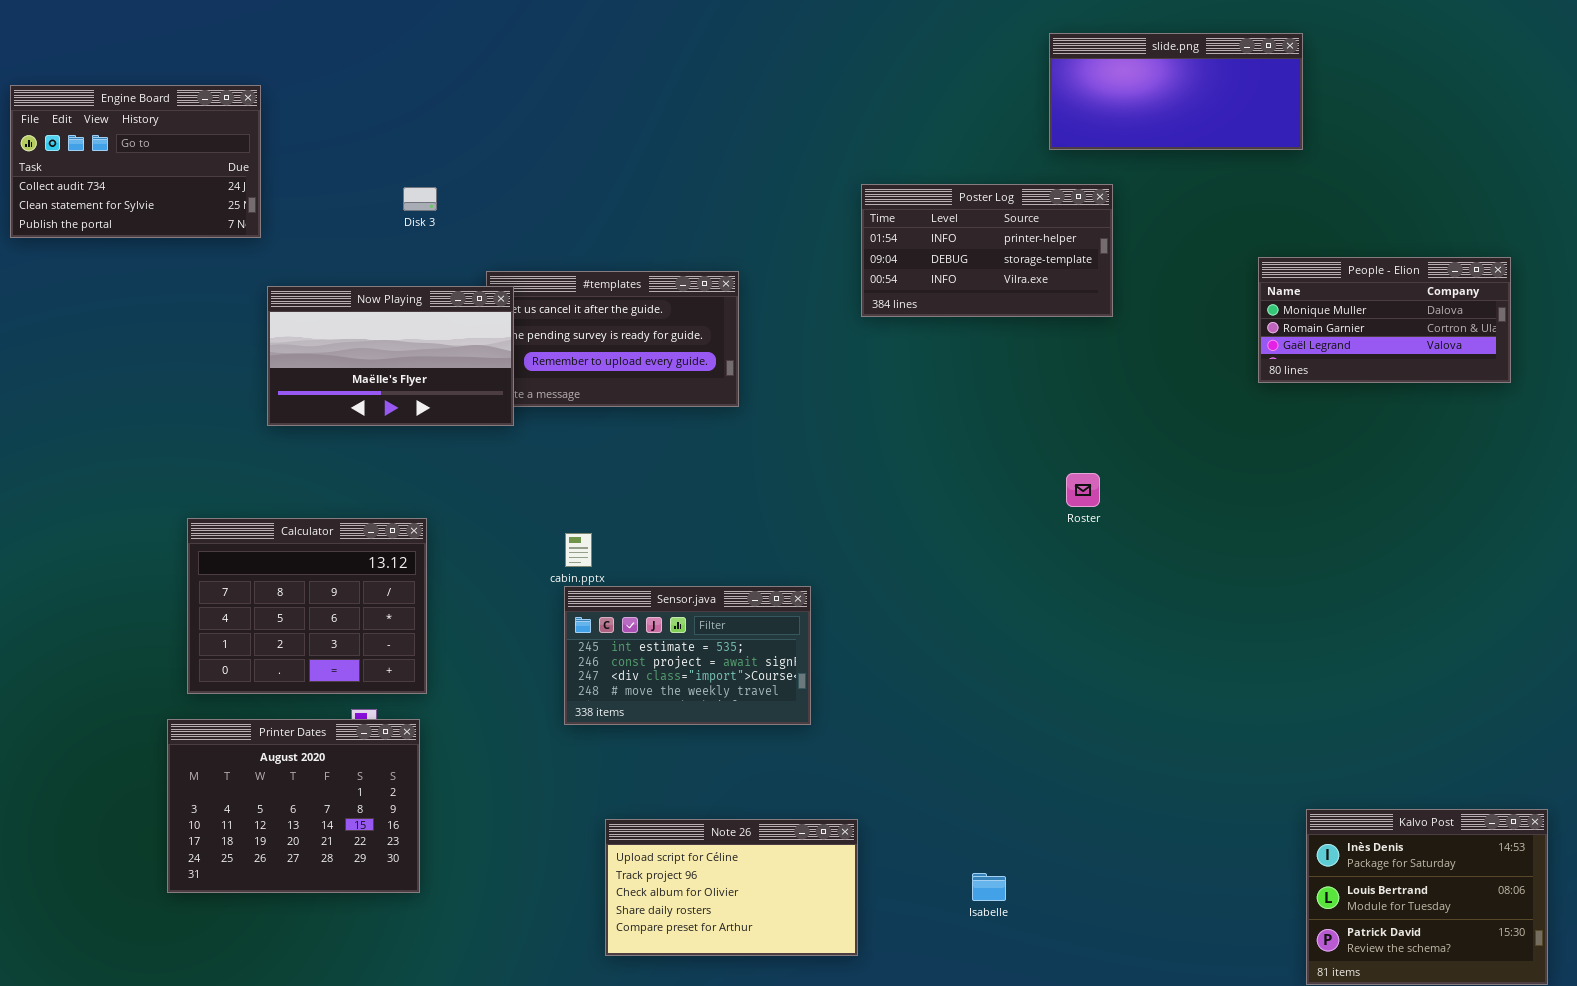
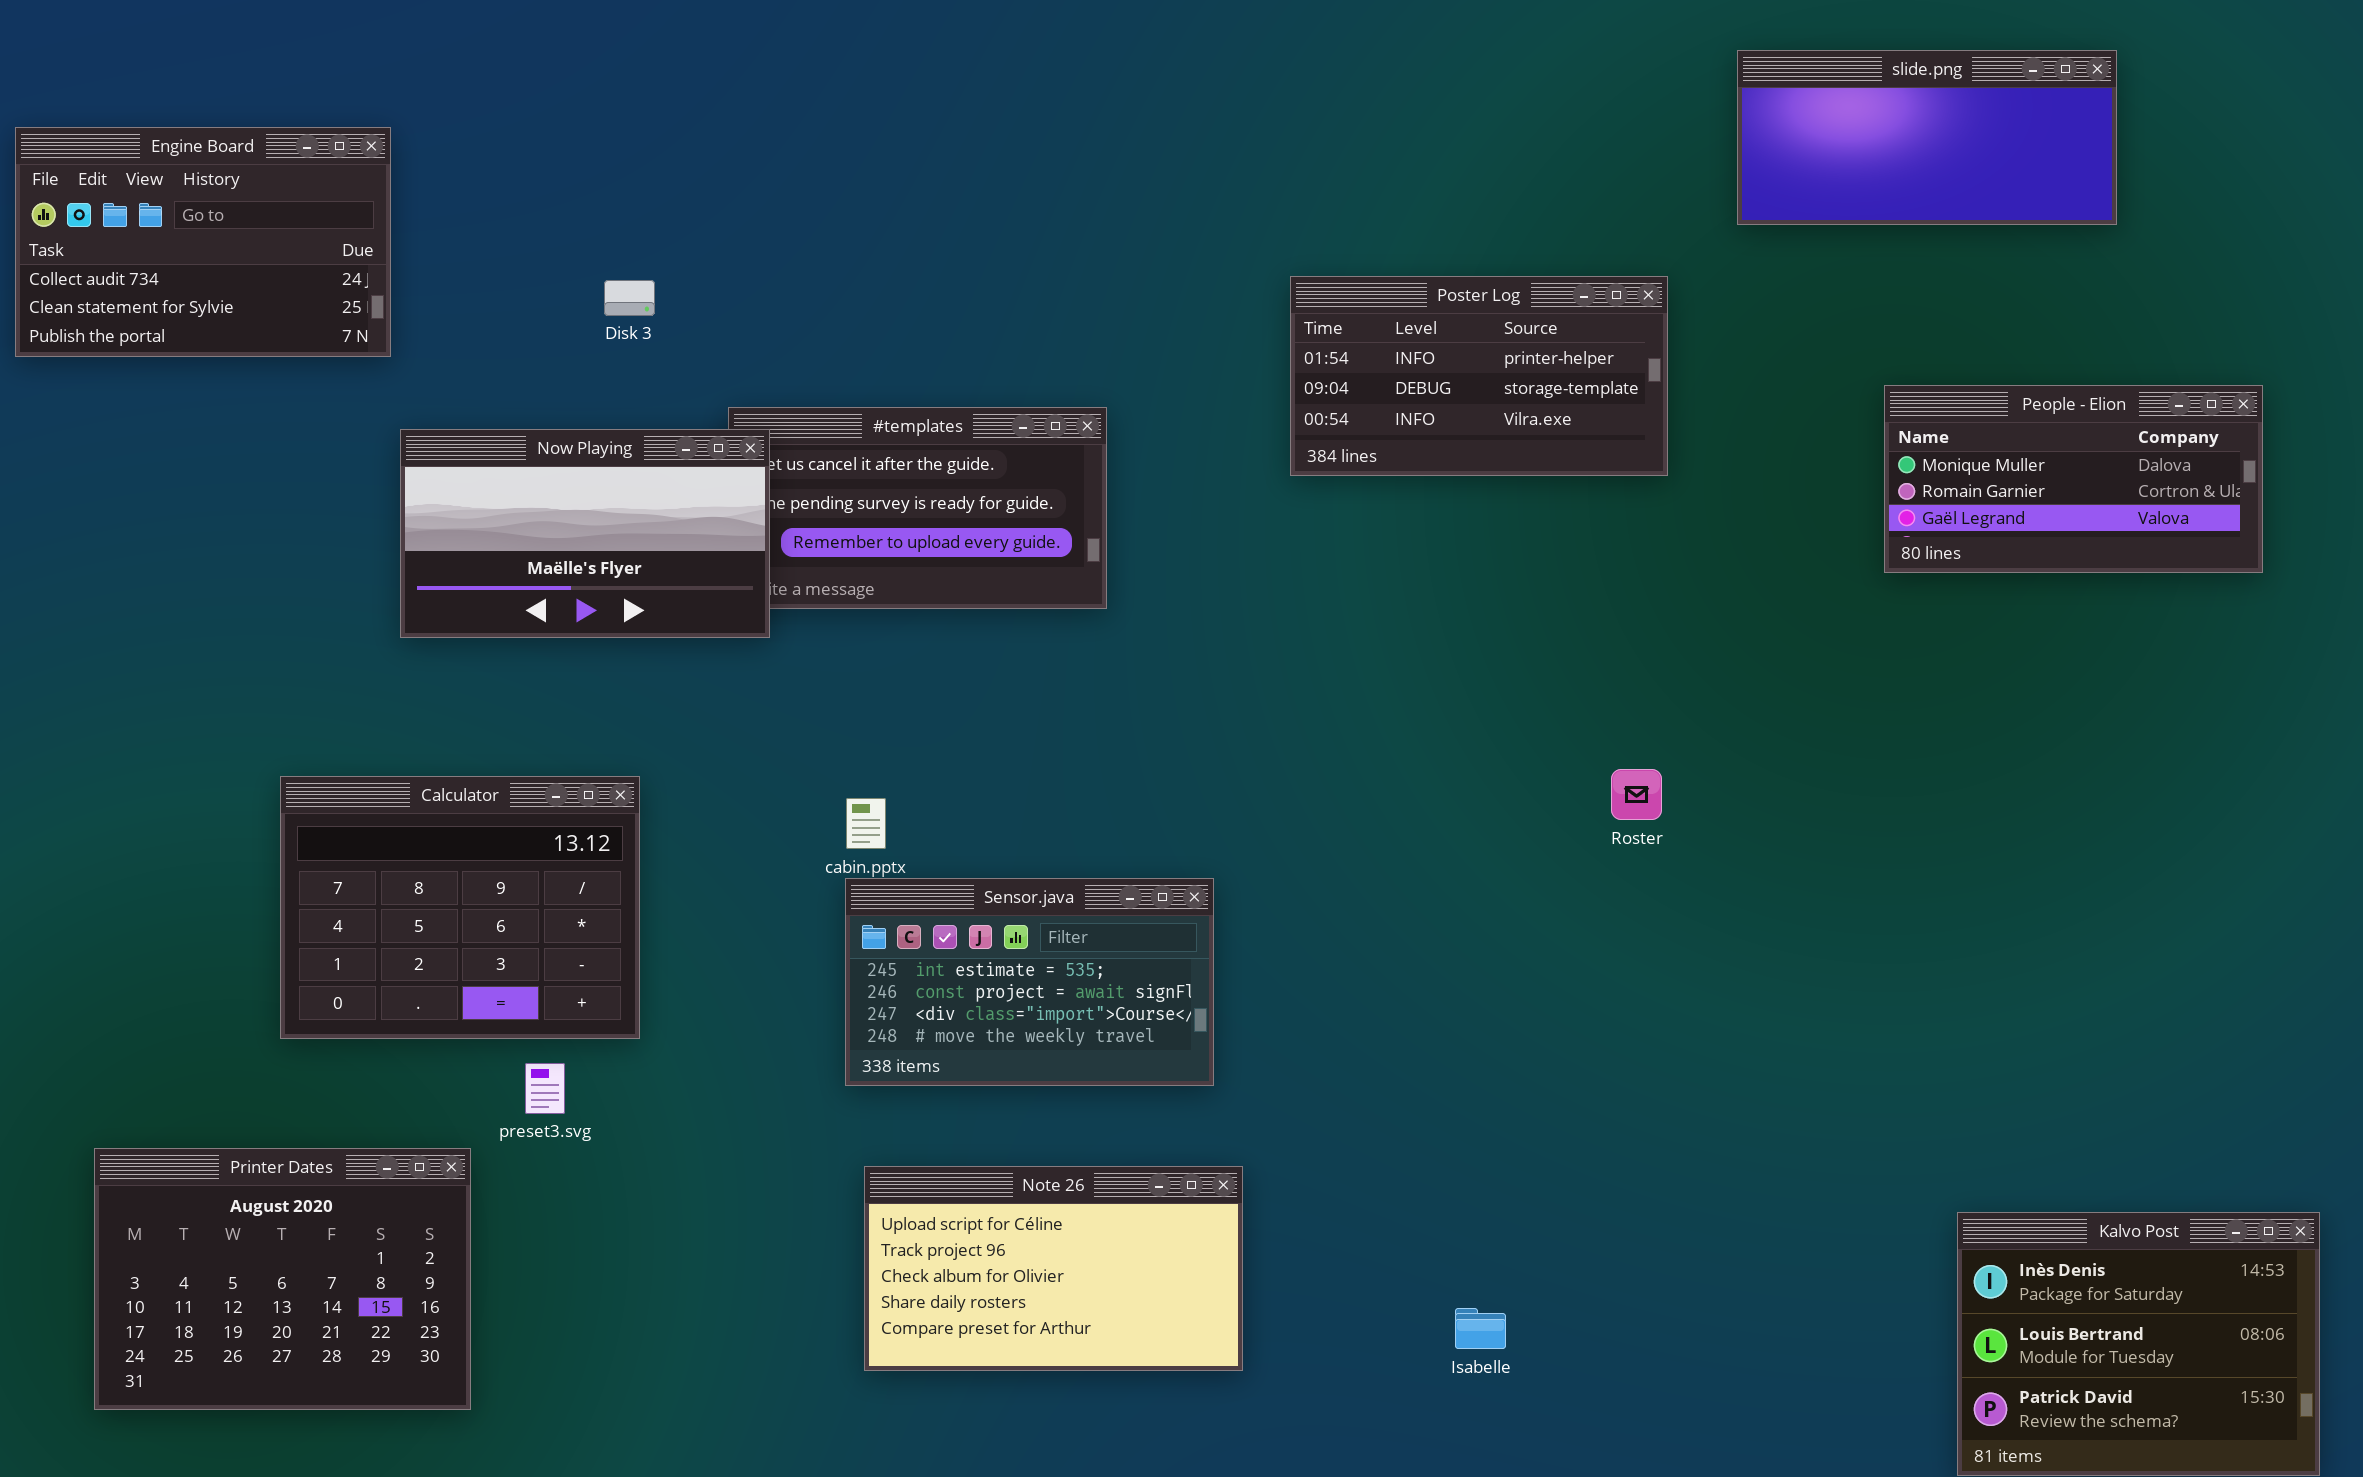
slide.png: [1049,33,1303,150] -> [1737,50,2117,225], moved
Roster: [1066,473,1100,507] -> [1611,769,1662,820], moved
Printer Dates: [167,719,420,893] -> [94,1148,471,1410], moved
Note 26: [605,819,858,956] -> [864,1166,1243,1371], moved

